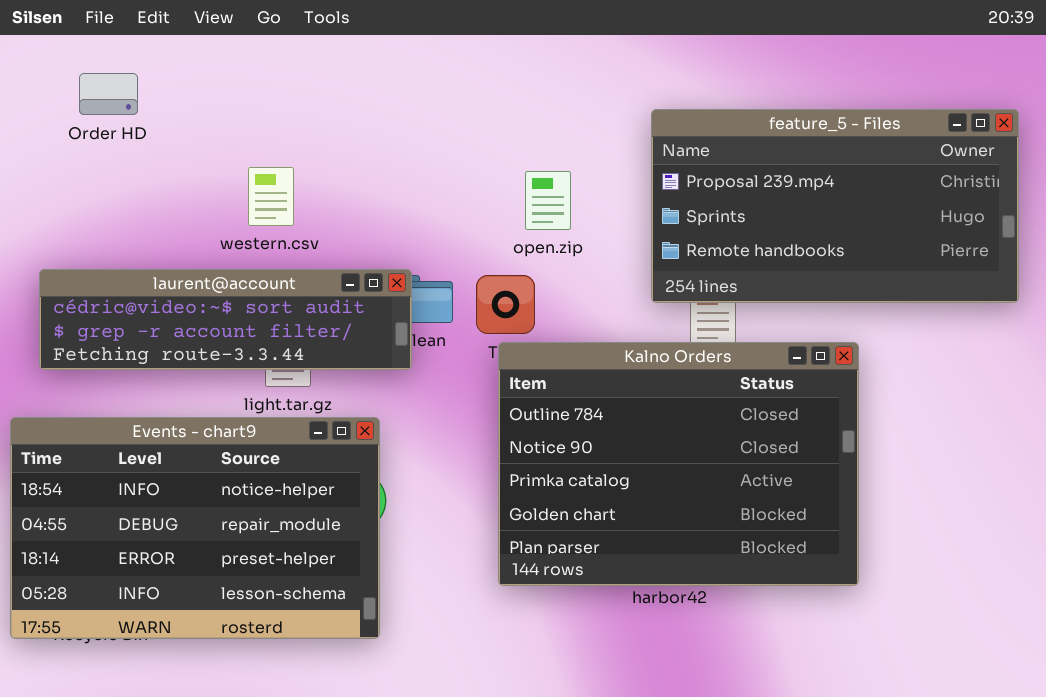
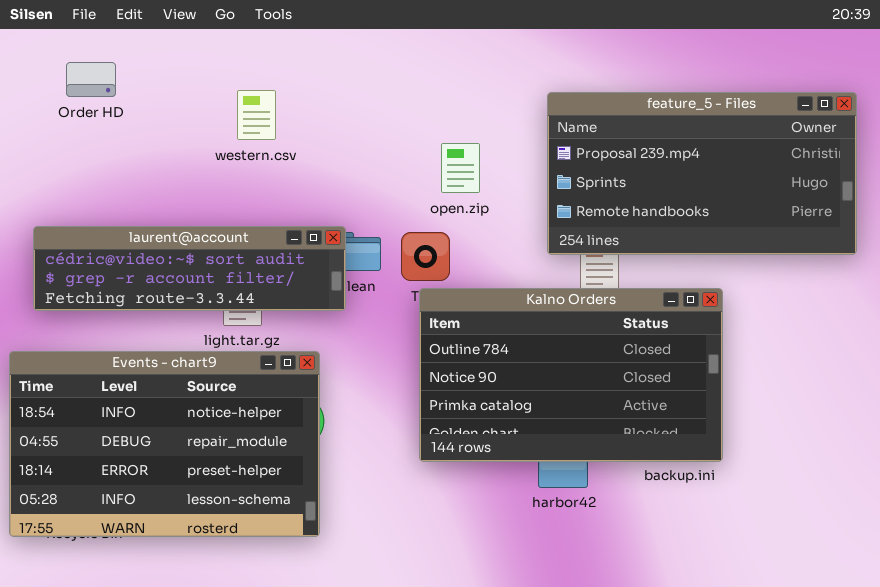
western.csv: [248,167,294,226] -> [237,90,276,140], moved
Kalno Orders: [498,342,859,586] -> [419,288,723,462], resized

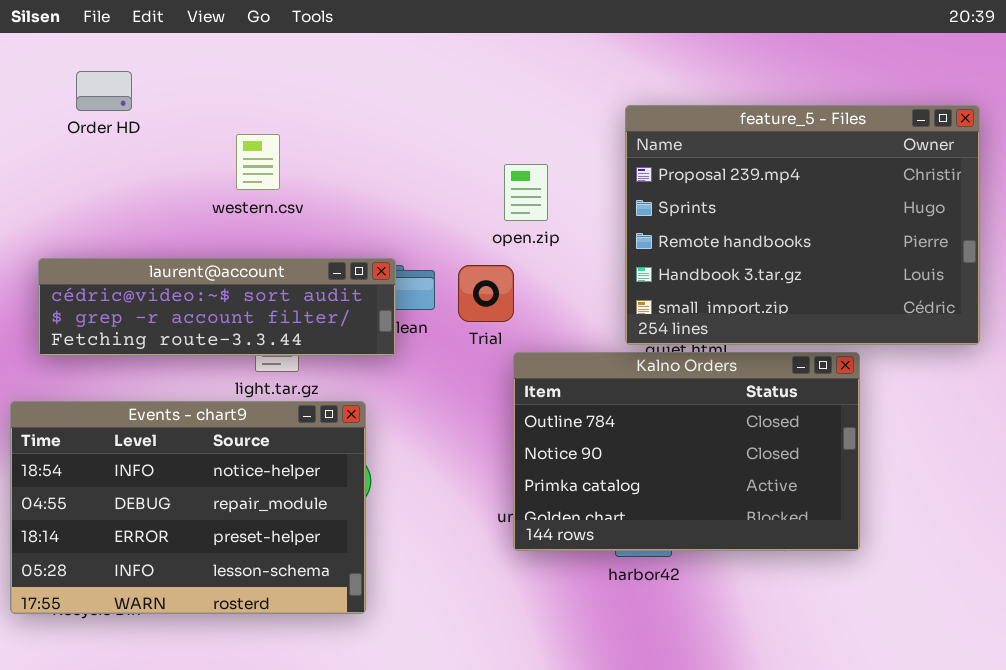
western.csv: [237,90,276,140] -> [236,134,280,190], moved
feature_5 - Files: [547,92,857,255] -> [625,105,980,345], resized
Kalno Orders: [419,288,723,462] -> [513,352,860,551], moved

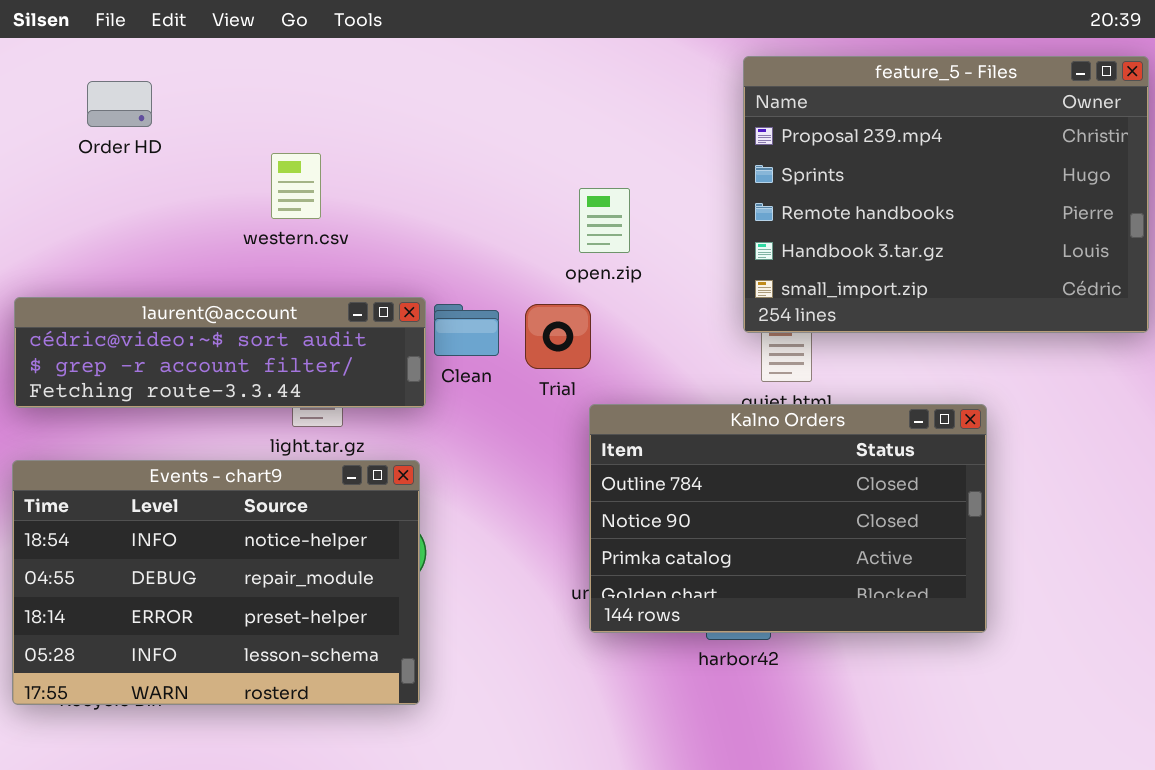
feature_5 - Files: [625,105,980,345] -> [743,56,1149,333], moved
laurent@account: [38,258,396,356] -> [14,297,426,408], moved

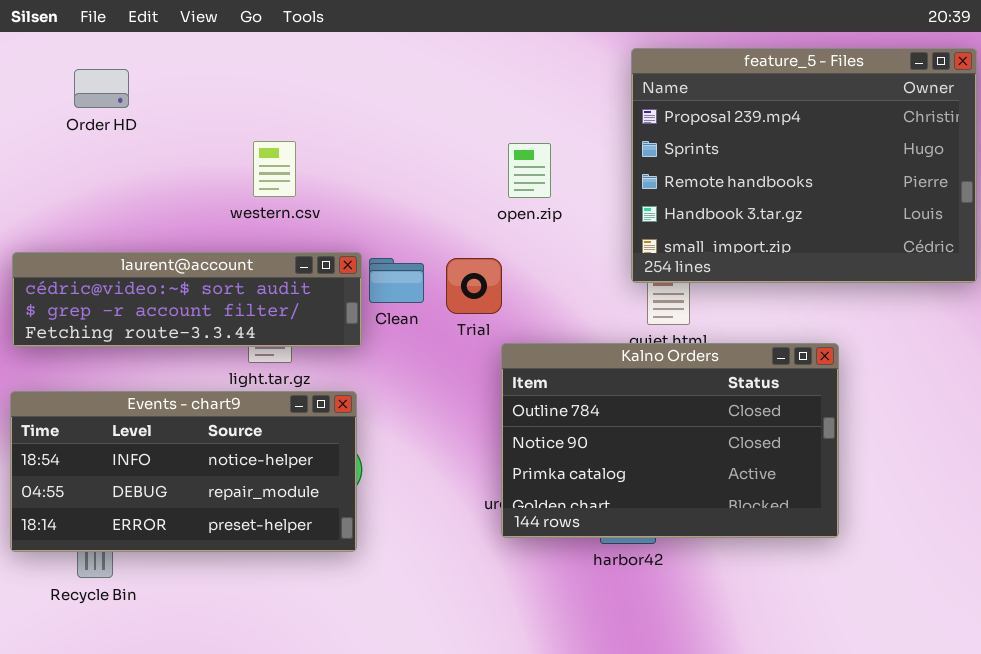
western.csv: [271,153,321,219] -> [253,141,296,197], moved
open.zip: [579,188,630,253] -> [508,143,551,198], moved
Events - chart9: [12,460,420,705] -> [10,391,357,552], resized

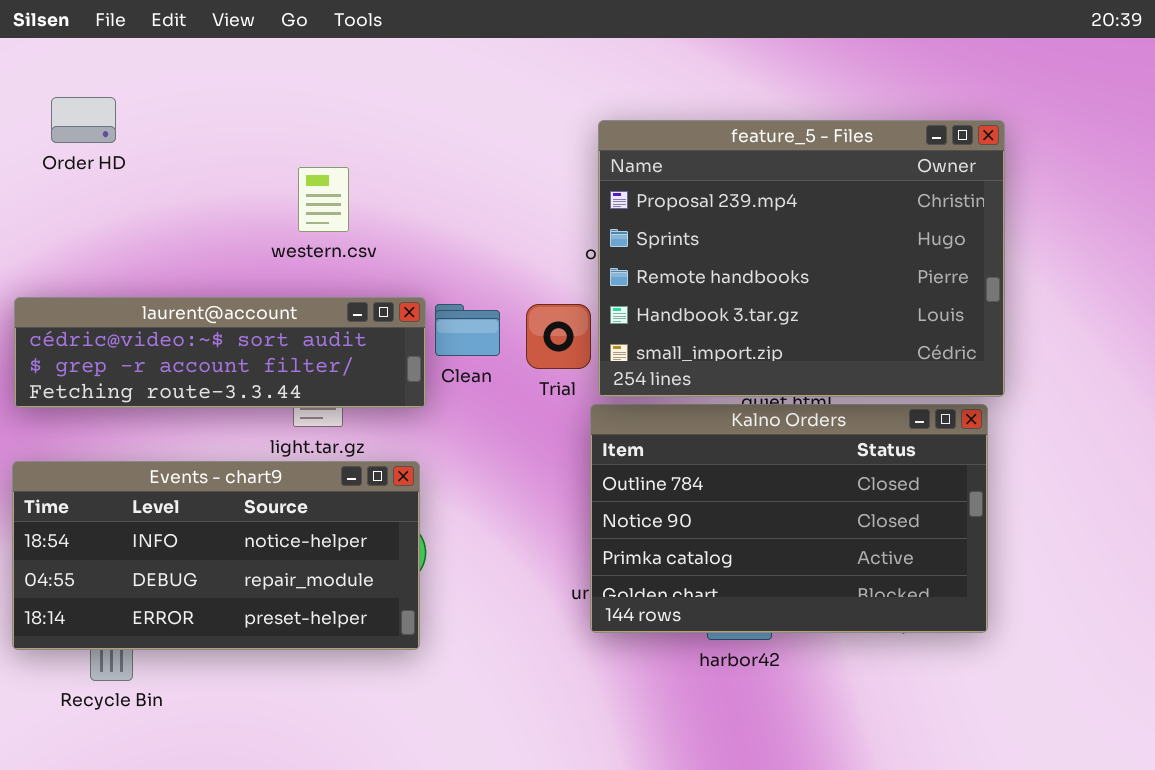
feature_5 - Files: [631,48,977,283] -> [598,120,1005,397], moved
Order HD: [74,69,129,108] -> [51,97,116,143], moved

